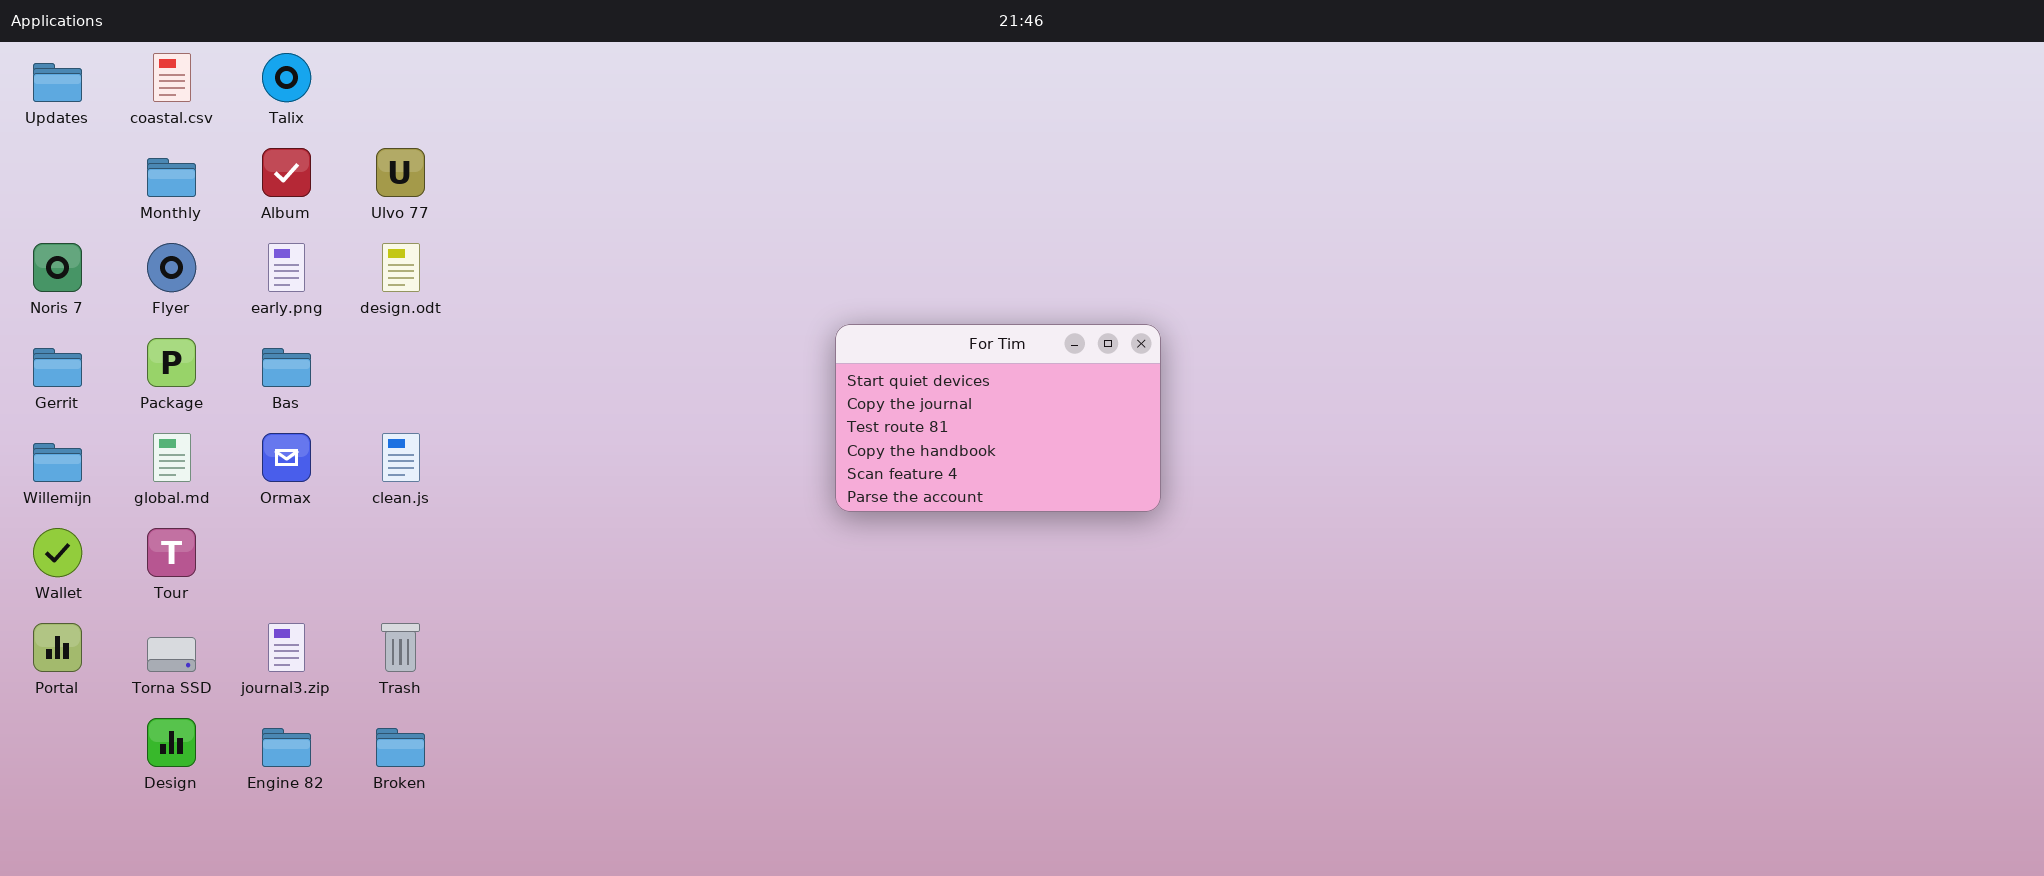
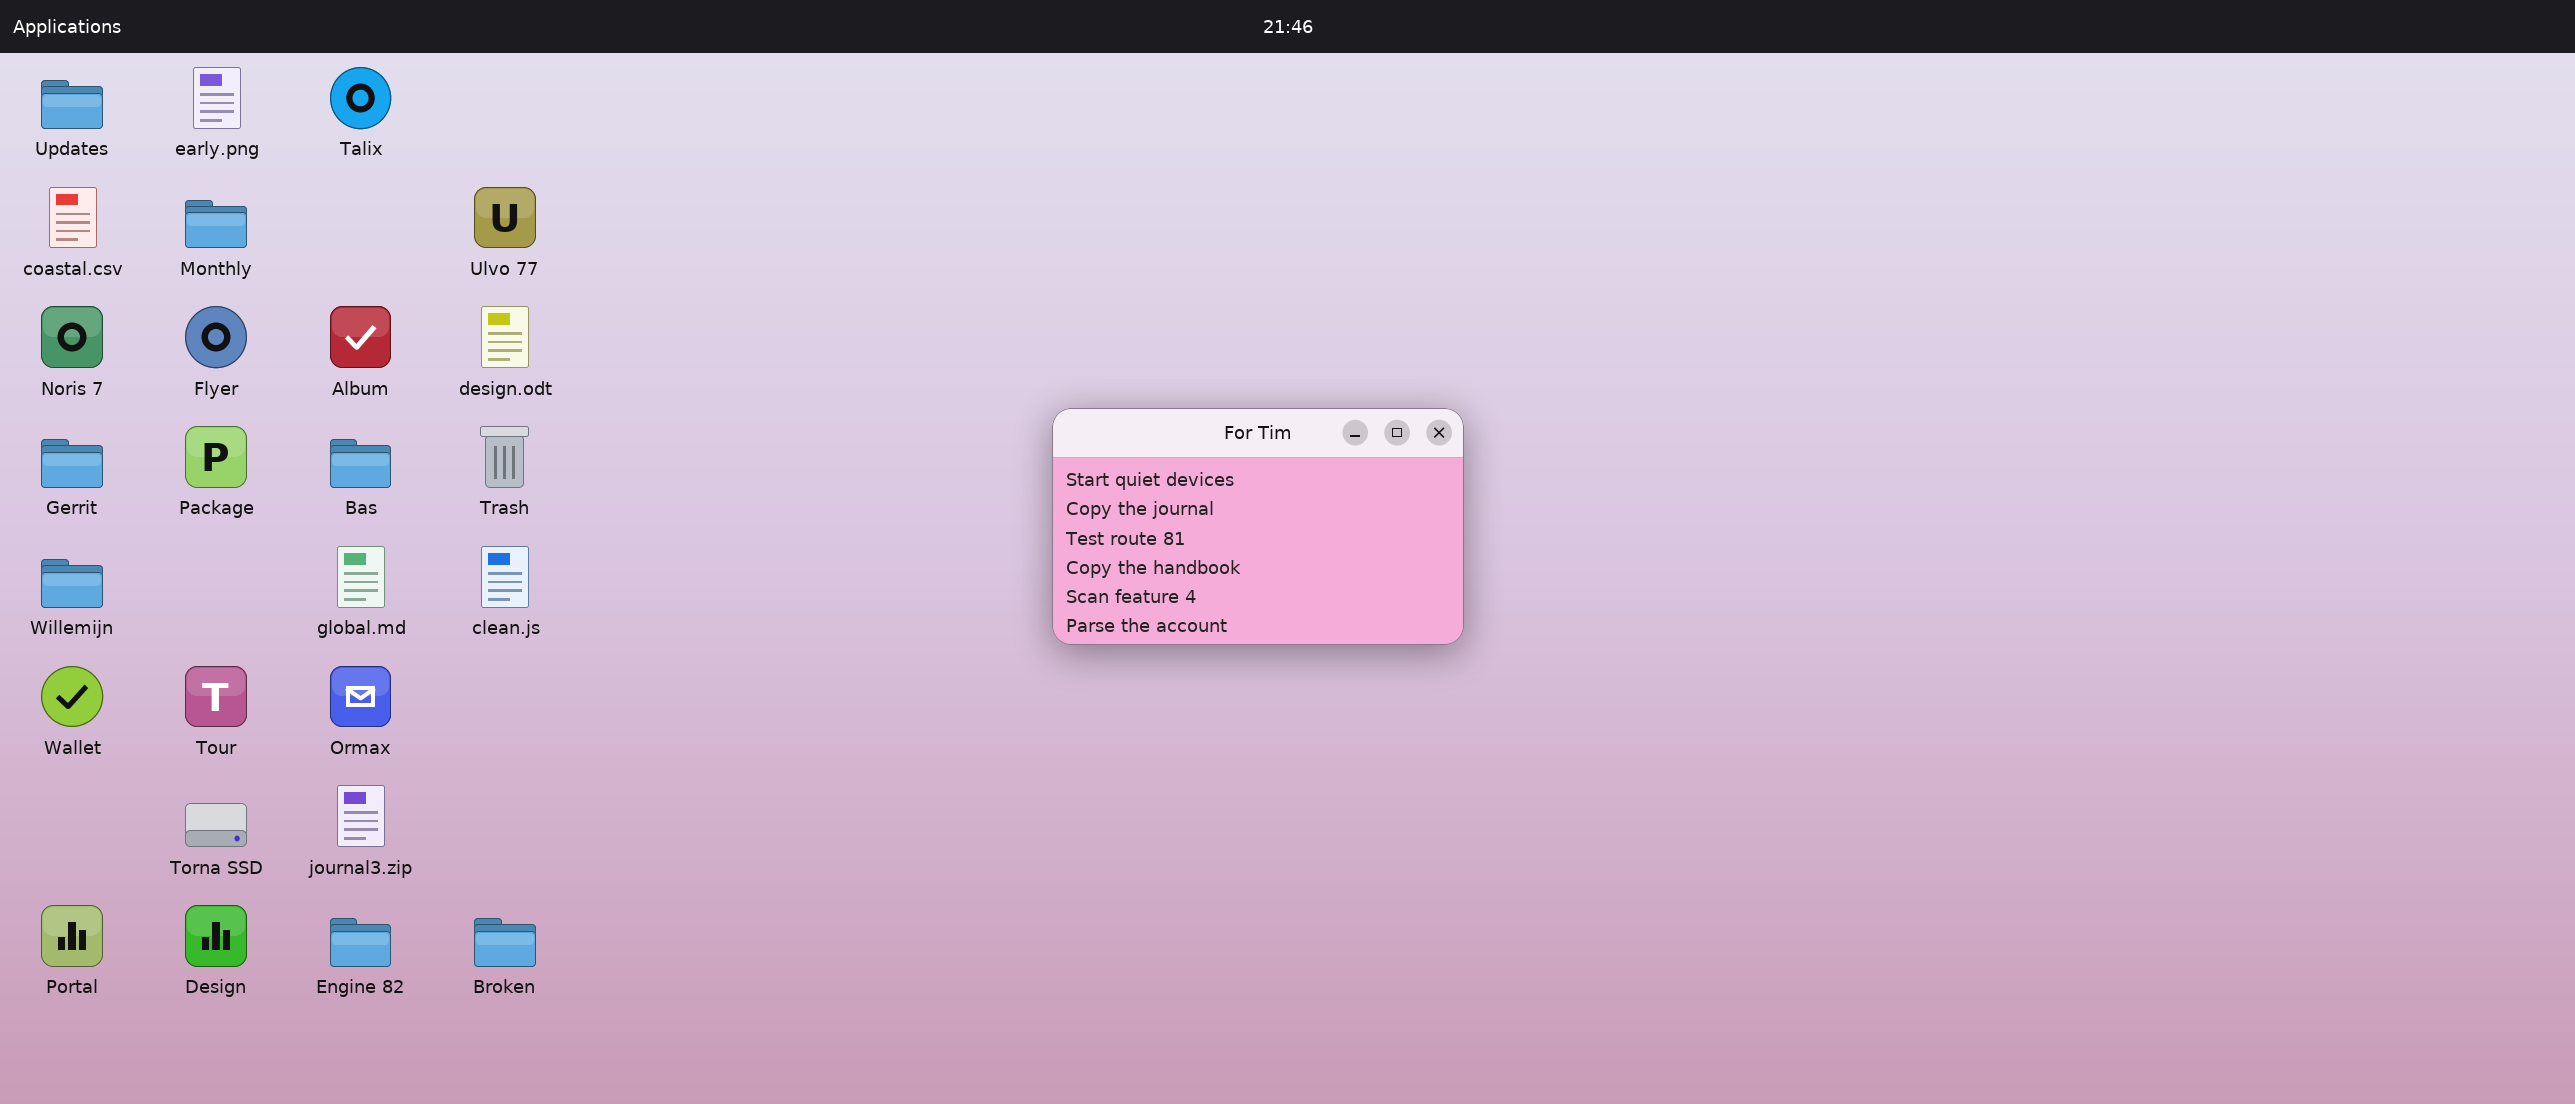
coastal.csv: [153,53,191,102] -> [49,187,97,248], moved
Album: [262,148,311,197] -> [330,306,391,368], moved
early.png: [268,243,305,292] -> [193,67,241,129], moved
global.md: [153,433,191,482] -> [337,546,385,608], moved
Ormax: [262,433,311,482] -> [330,666,391,727], moved
Portal: [33,623,82,672] -> [41,905,103,967], moved
Trash: [381,623,420,672] -> [480,426,529,488], moved

